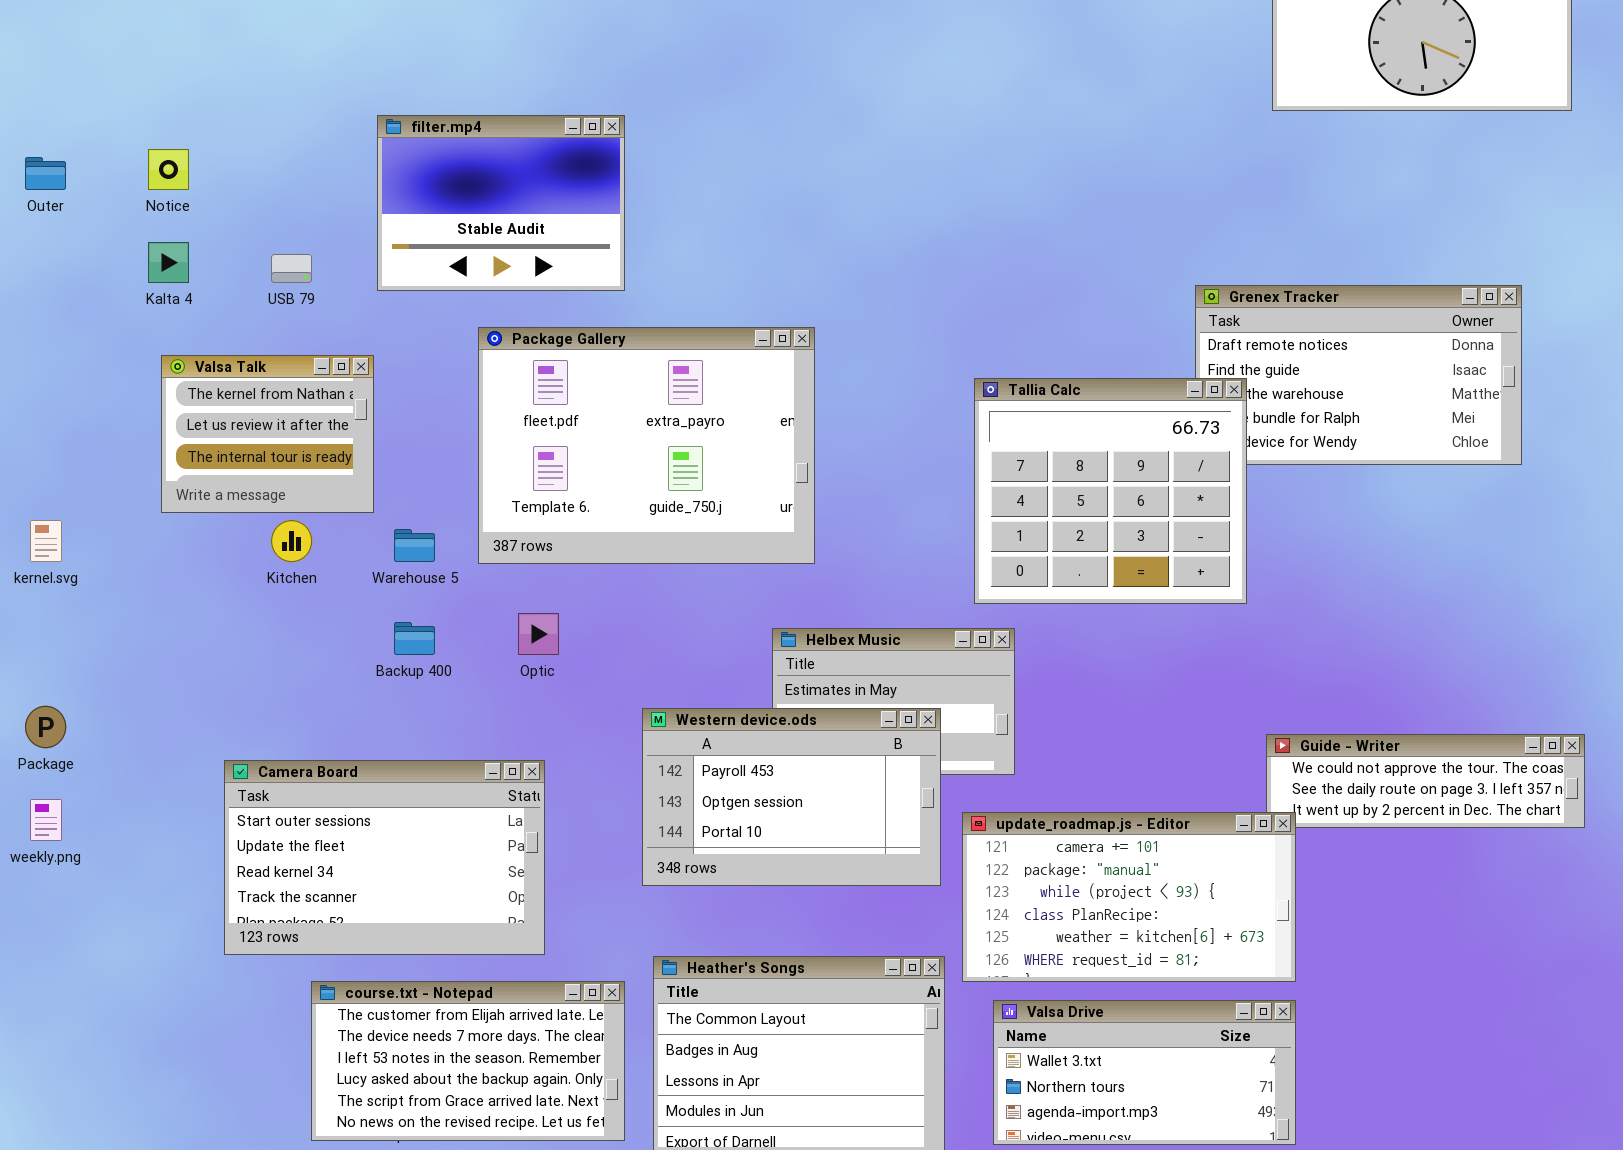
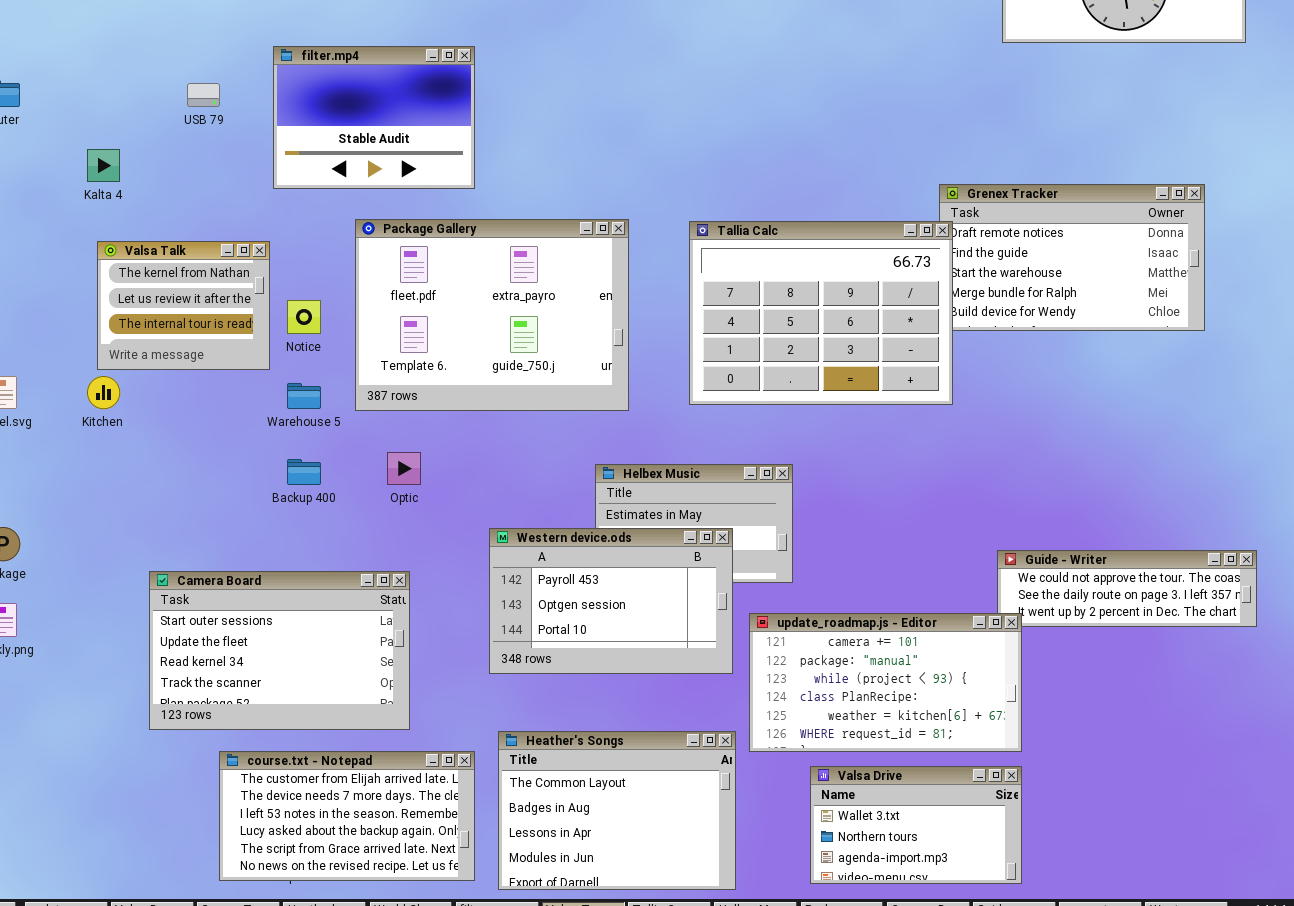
Notice: [148,149,189,190] -> [287,300,321,334], moved
USB 79: [271,254,312,283] -> [187,83,220,107], moved
Tallia Calc: [974,378,1247,604] -> [689,221,953,405], moved, resized
Kitchen: [271,520,312,562] -> [87,376,120,409], moved
Valsa Drive: [993,1000,1296,1145] -> [810,766,1022,884], resized

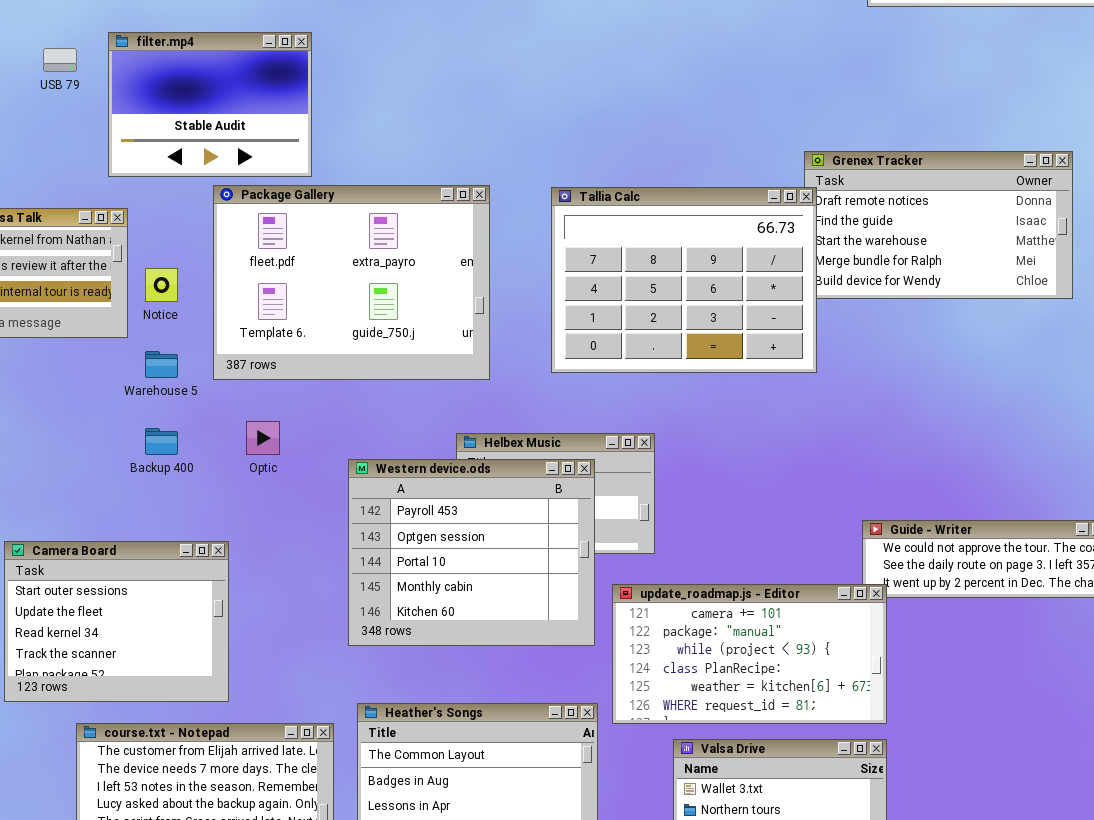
filter.mp4: [273,46,475,189] -> [108,32,312,177], moved
Western device.ods: [489,528,733,674] -> [348,459,595,646], resized
Camera Board: [149,571,410,730] -> [4,541,229,702], resized

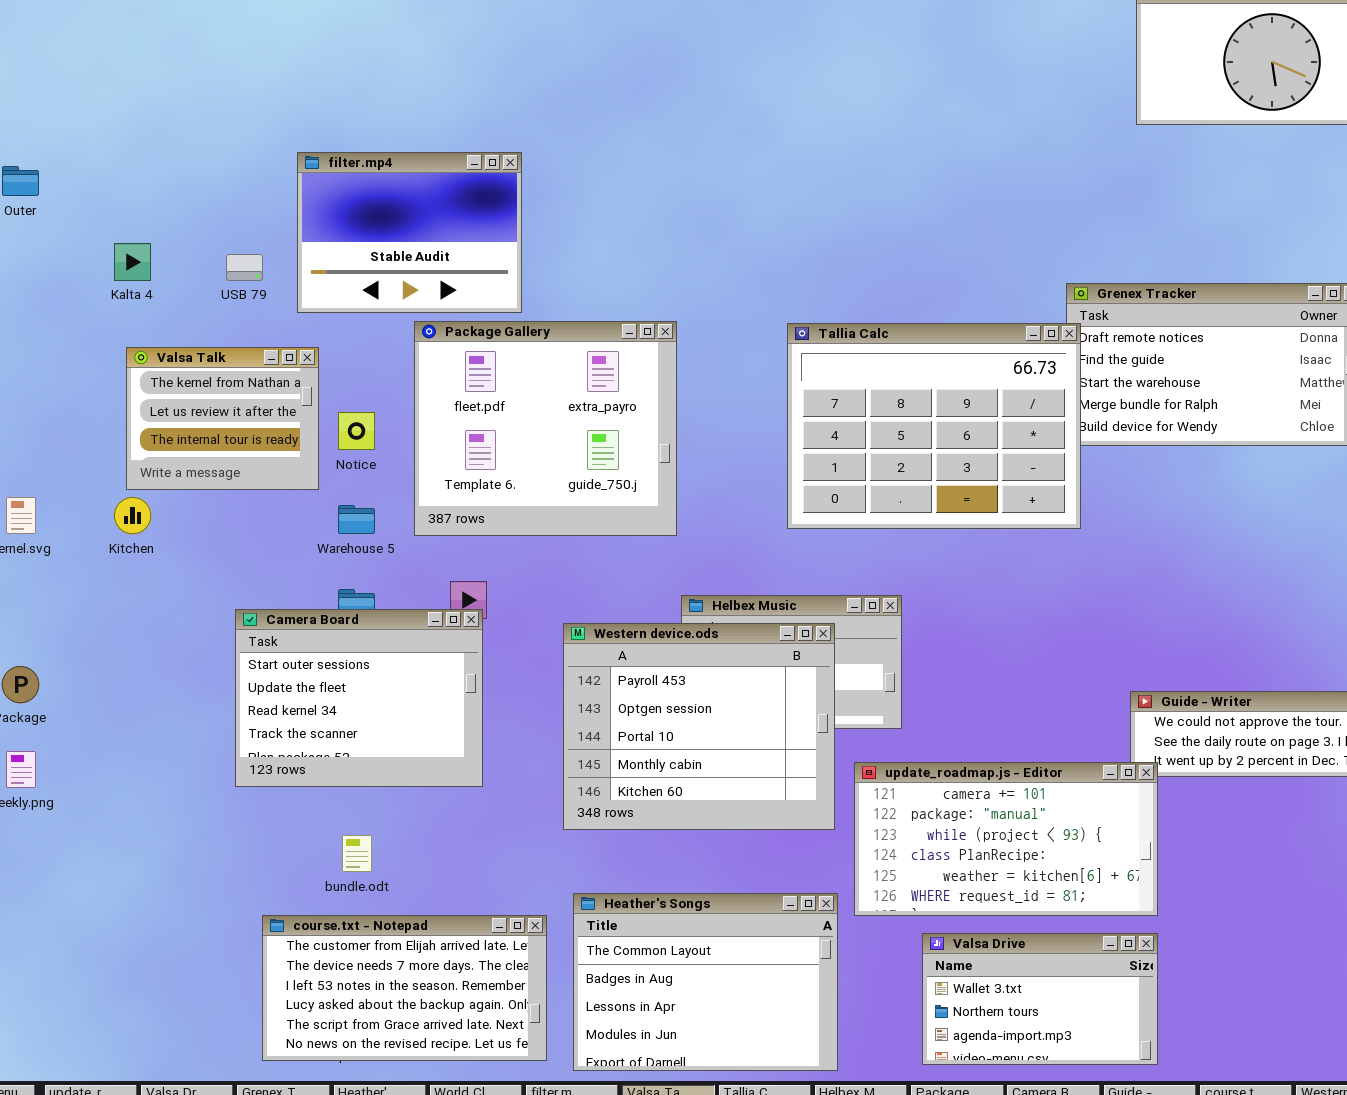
USB 79: [43,48,77,72] -> [226,254,263,281], moved
Package Gallery: [213,185,490,380] -> [414,321,677,536], resized
Camera Board: [4,541,229,702] -> [235,609,483,787], moved

